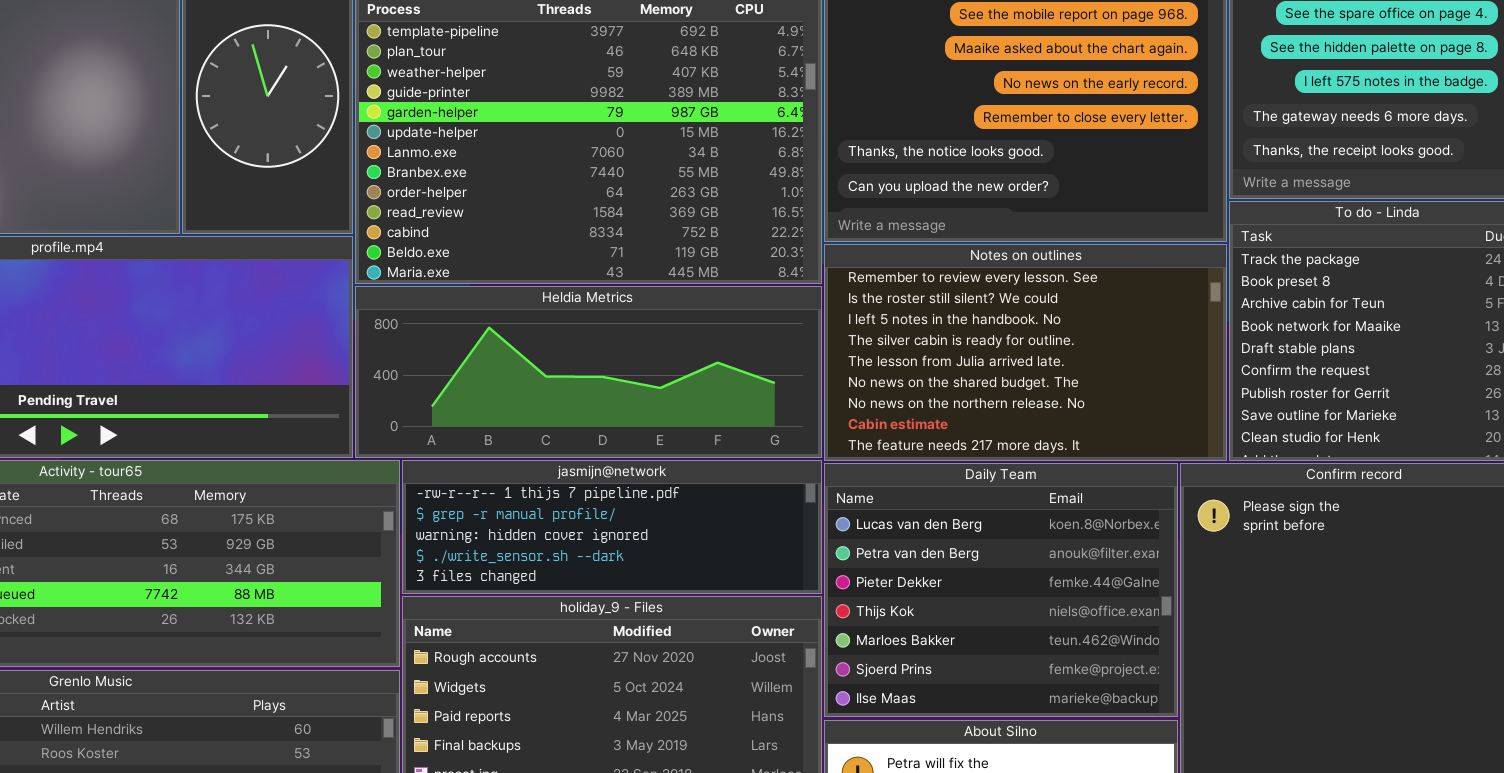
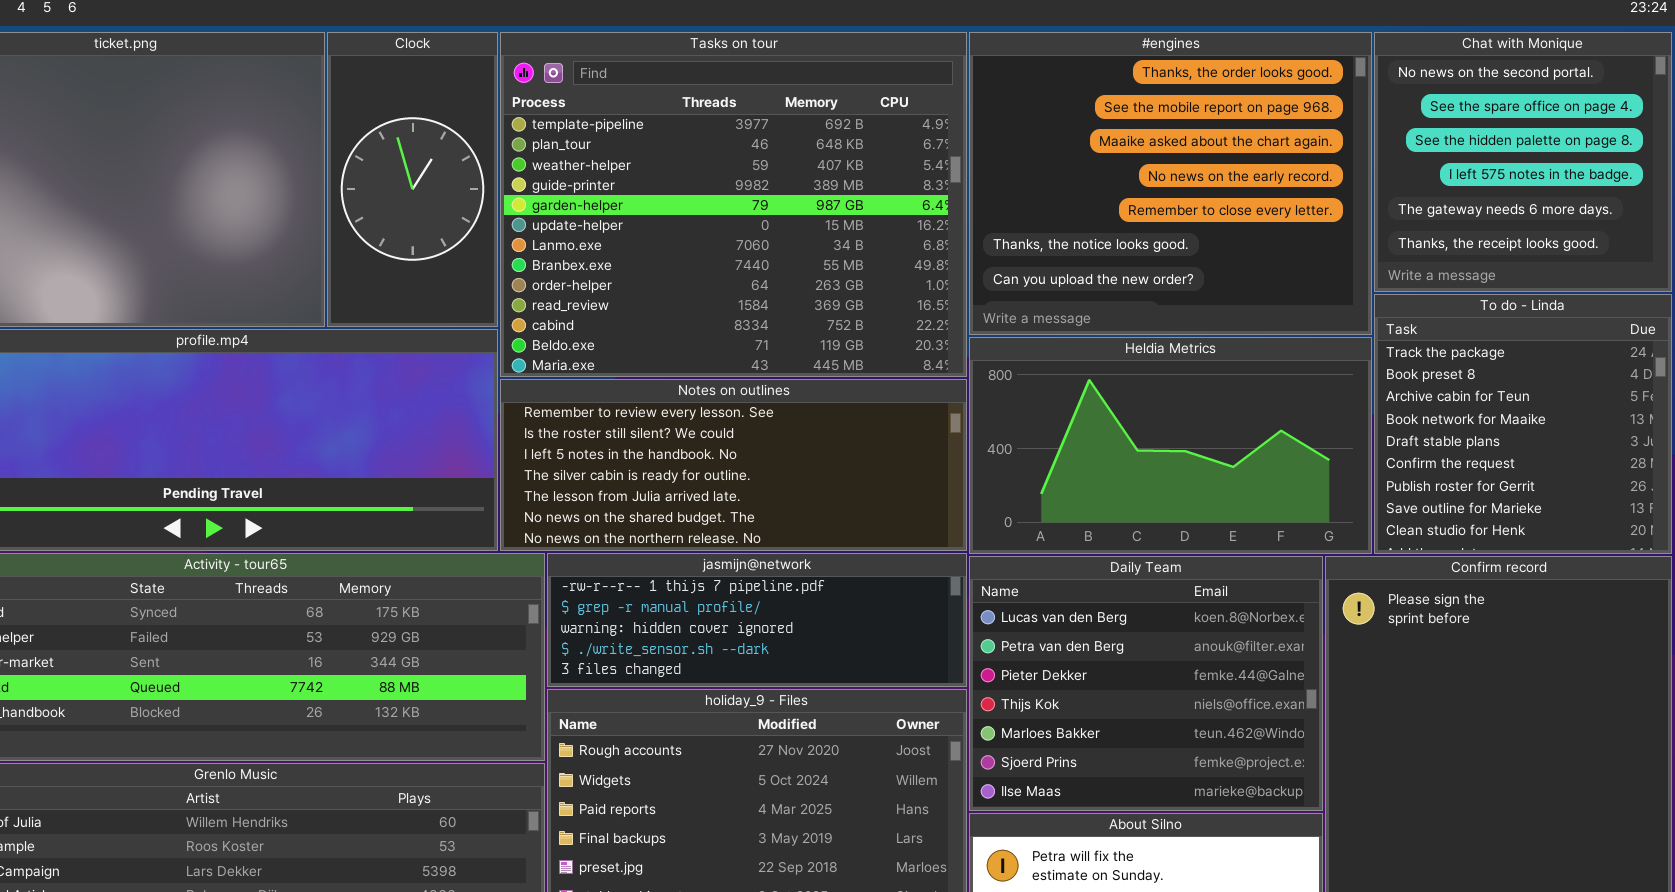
Notes on outlines: [824,244,1227,461] -> [500,379,967,551], moved, resized
Heldia Metrics: [355,286,822,458] -> [969,337,1372,554], moved, resized

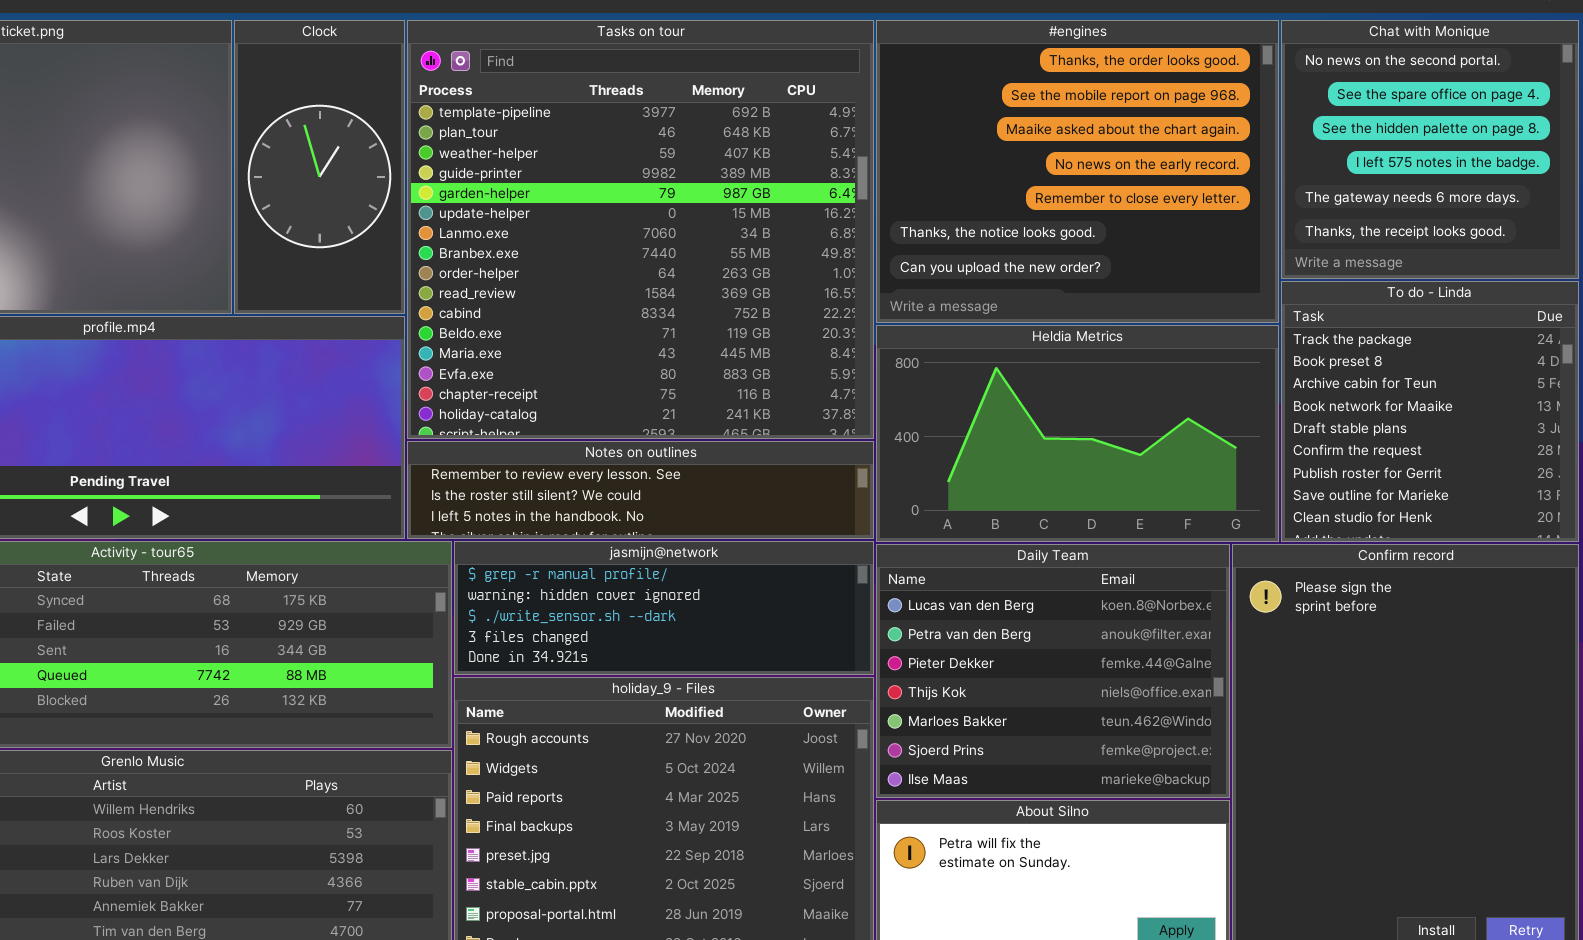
Tasks on tour: [500,32,967,377] -> [407,20,874,439], resized
Notes on outlines: [500,379,967,551] -> [407,441,874,539], resized
jasmijn@network: [547,553,967,687] -> [454,541,874,675], scrolled down 1 row

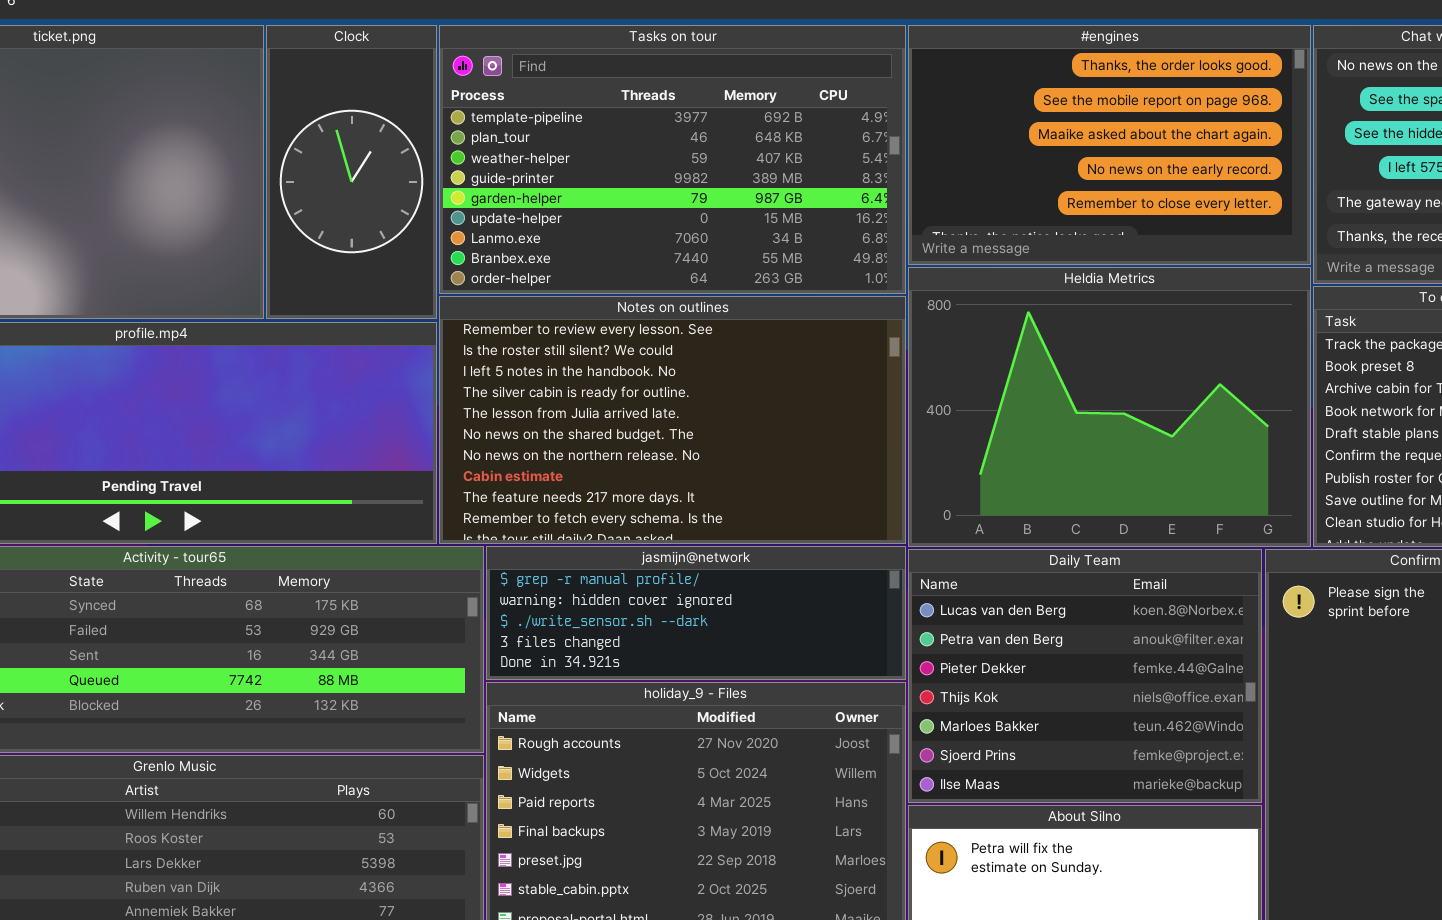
Tasks on tour: [407,20,874,439] -> [439,25,906,294], resized
#engines: [876,20,1279,323] -> [908,25,1311,265], resized
Heldia Metrics: [876,325,1279,542] -> [908,267,1311,547], resized
Notes on outlines: [407,441,874,539] -> [439,296,906,544], resized

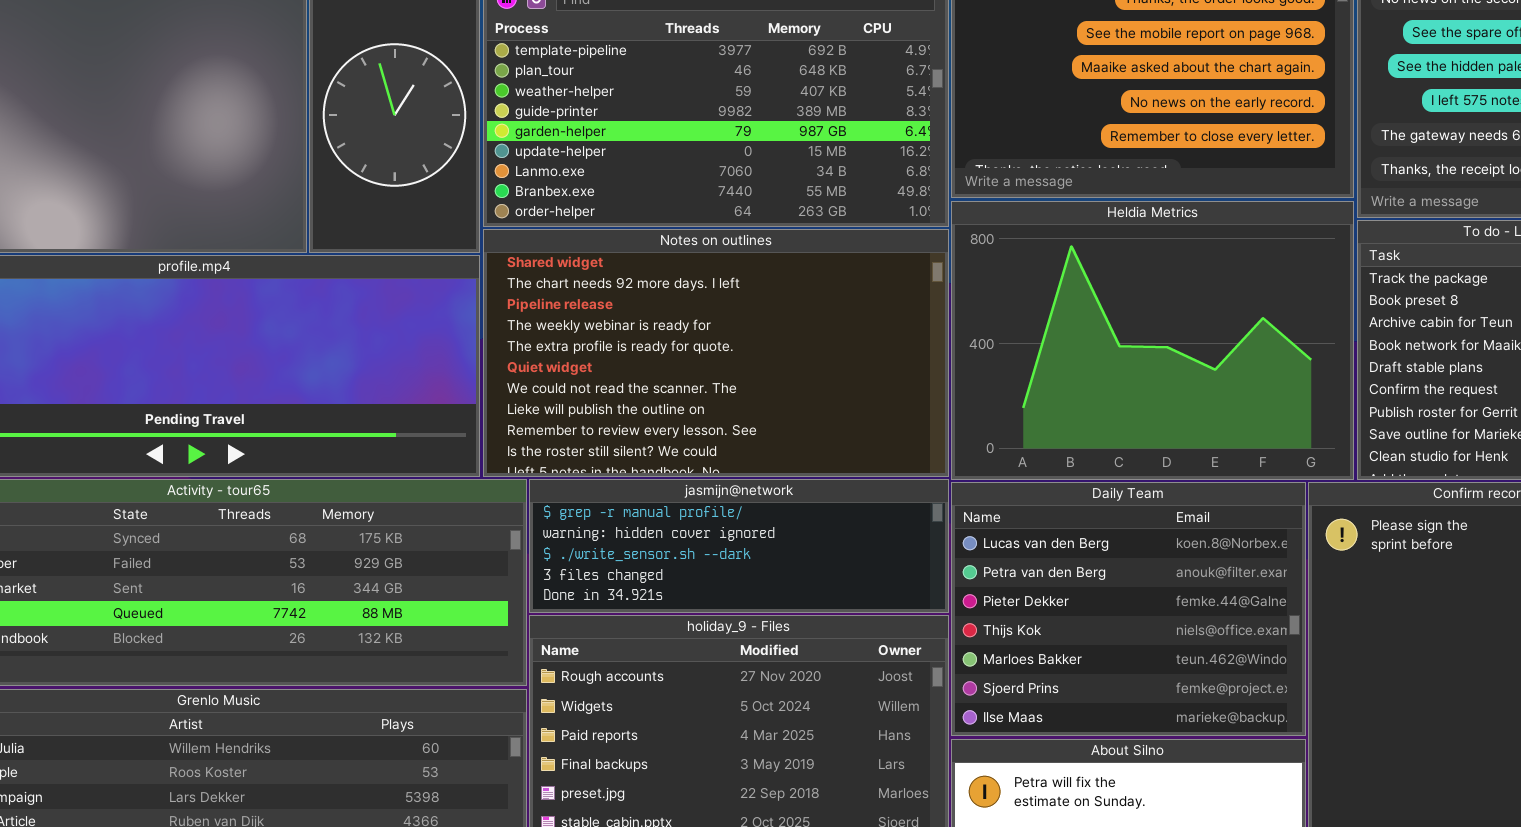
Notes on outlines: [439,296,906,544] -> [483,229,949,477], scrolled up 8 rows

